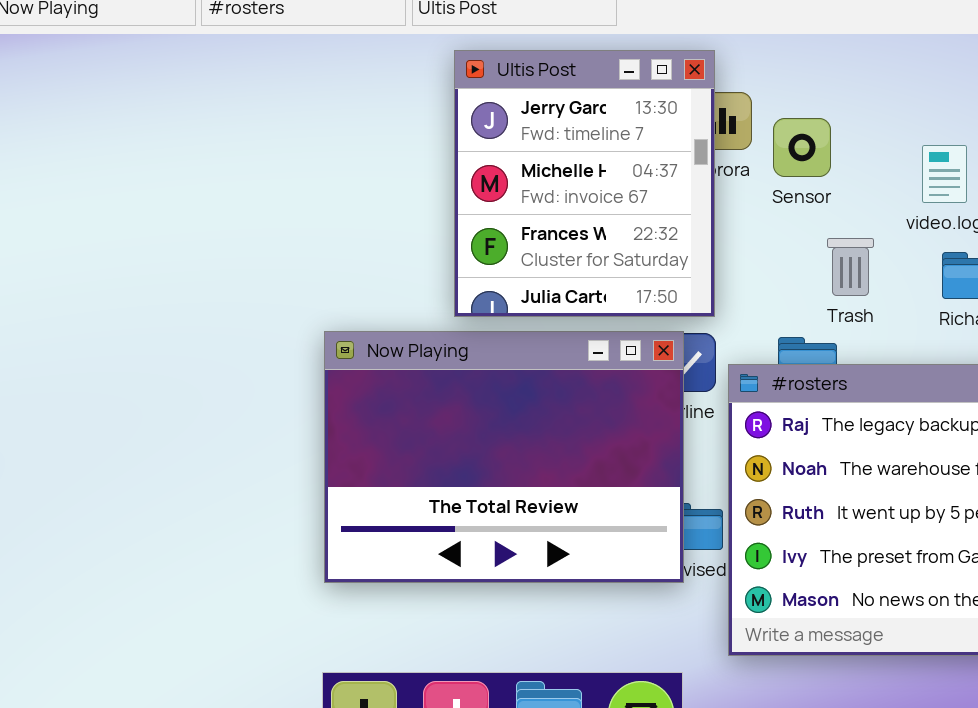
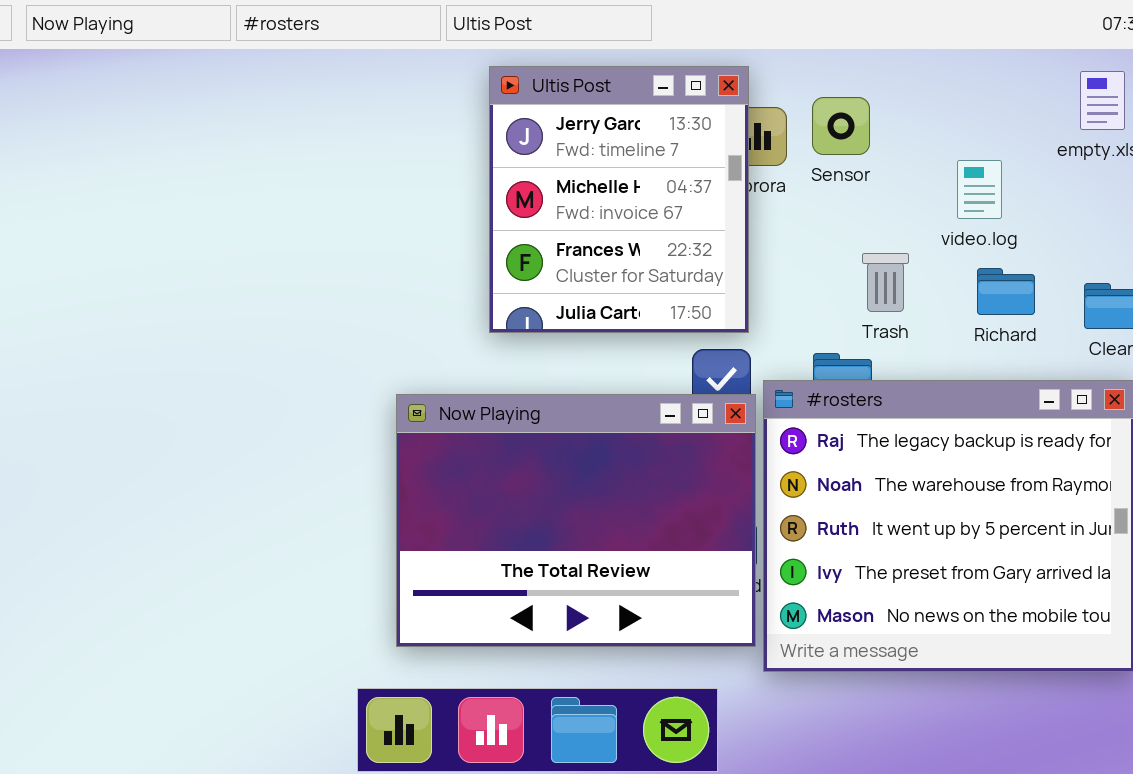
Sensor: [773,118,831,177] -> [812,97,870,155], moved
Now Playing: [324,331,684,583] -> [396,394,756,647], moved

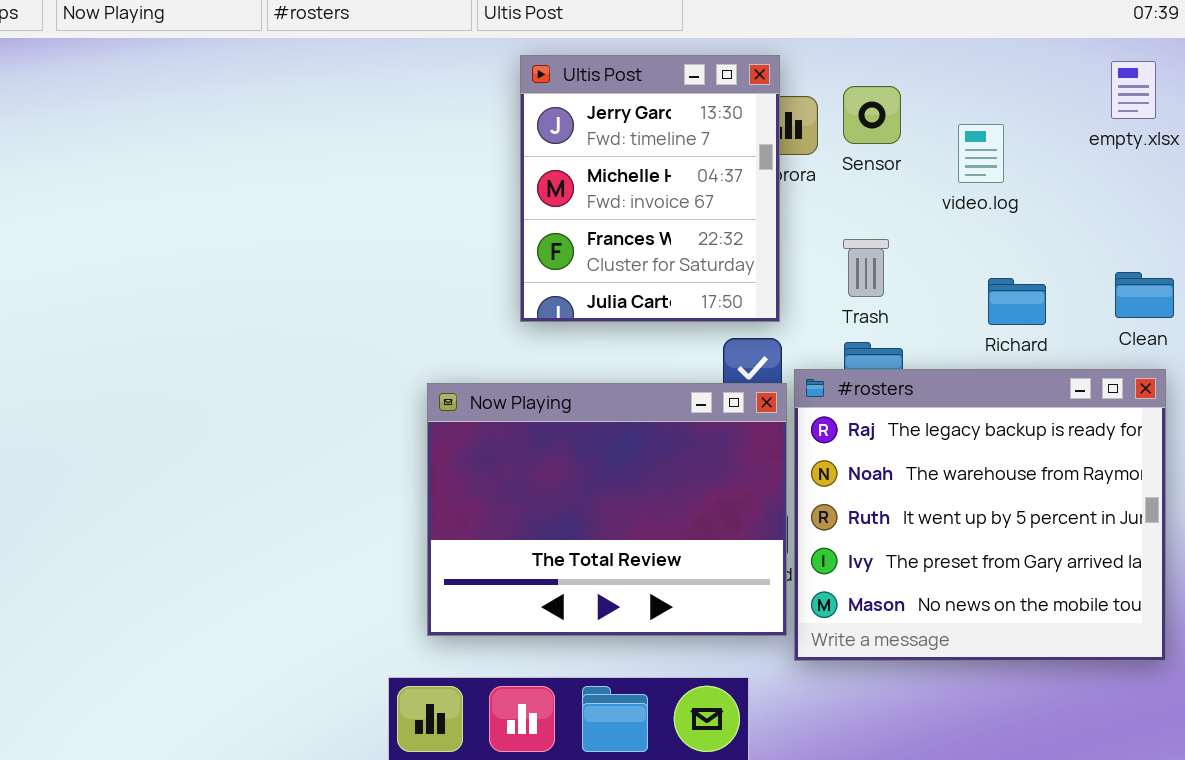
video.log: [957,160,1002,219] -> [958,124,1004,183], moved
Trash: [862,253,909,312] -> [843,239,889,297], moved
Richard: [977,268,1035,315] -> [988,278,1046,325], moved

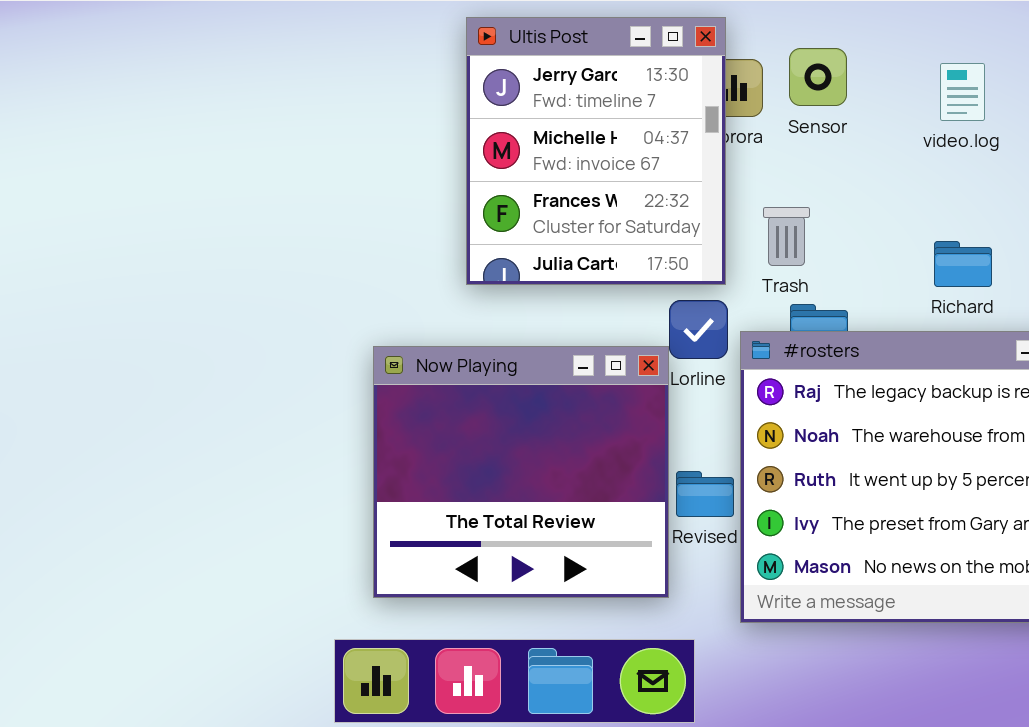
video.log: [958,124,1004,183] -> [940,63,985,121], moved
Trash: [843,239,889,297] -> [763,207,810,266], moved
Now Playing: [427,383,787,636] -> [373,346,669,598], resized

